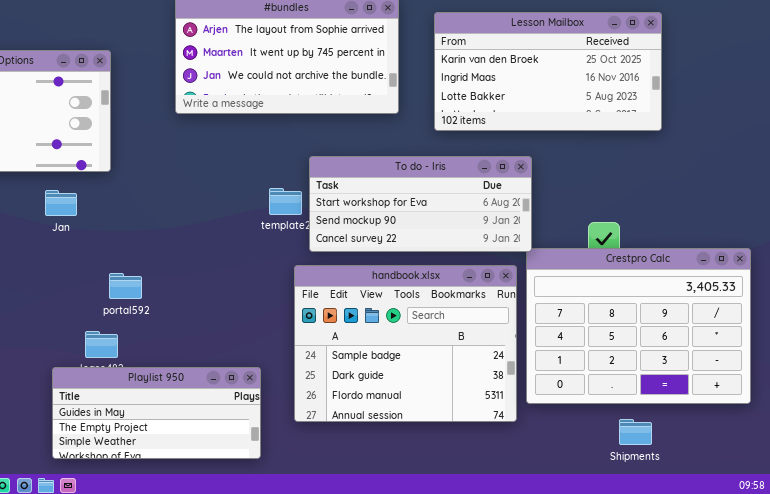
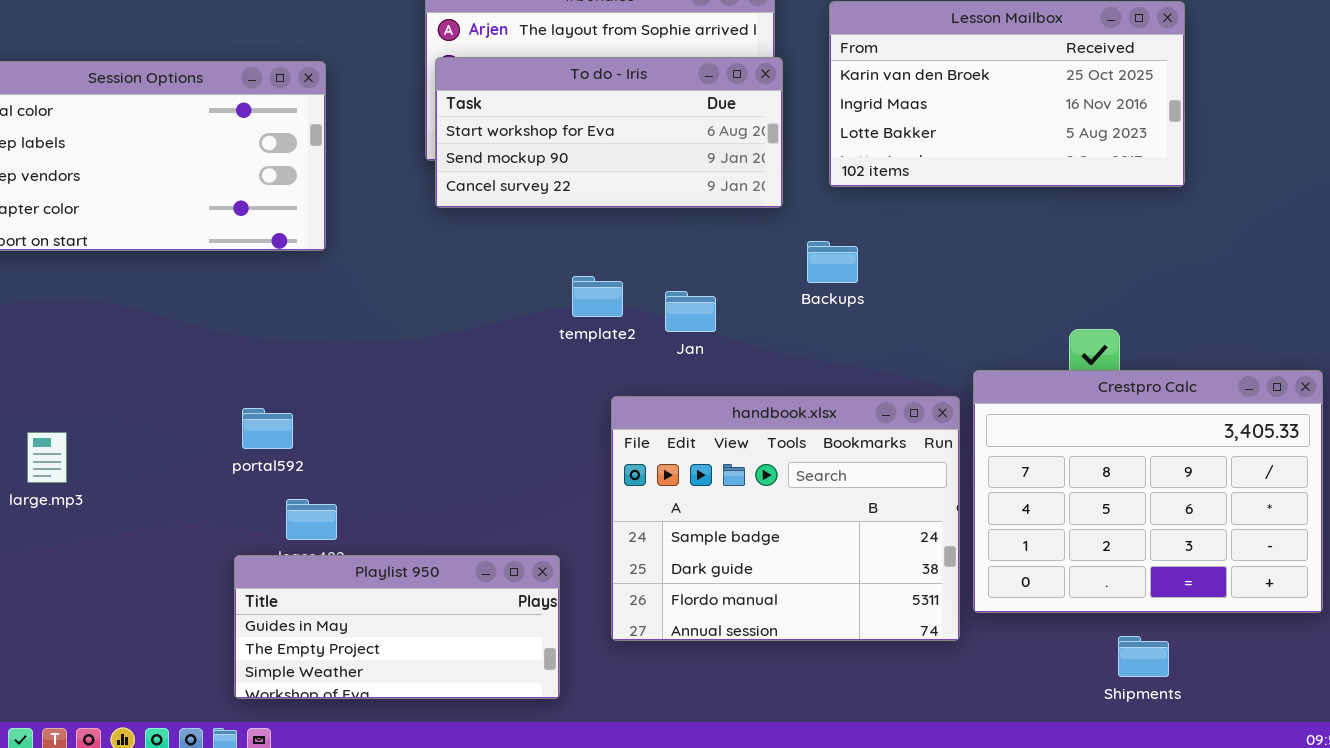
To do - Iris: [309,156,532,252] -> [435,57,783,208], moved
Jan: [45,190,77,216] -> [665,291,716,332], moved
portal592: [109,273,142,299] -> [242,408,293,449], moved

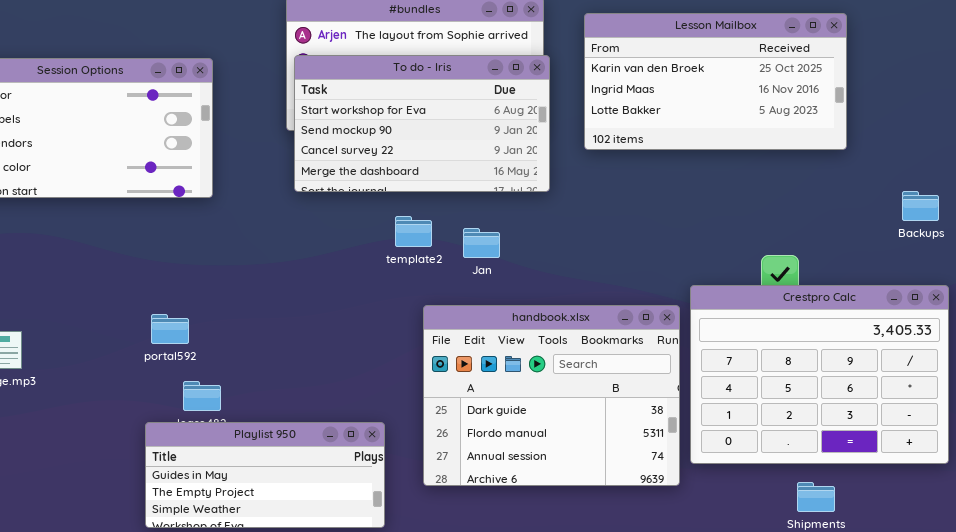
To do - Iris: [435,57,783,208] -> [294,55,550,192], resized
Backups: [807,241,858,283] -> [902,191,939,221], moved
handbook.xlsx: [611,396,960,641] -> [423,305,680,486], scrolled down 1 row

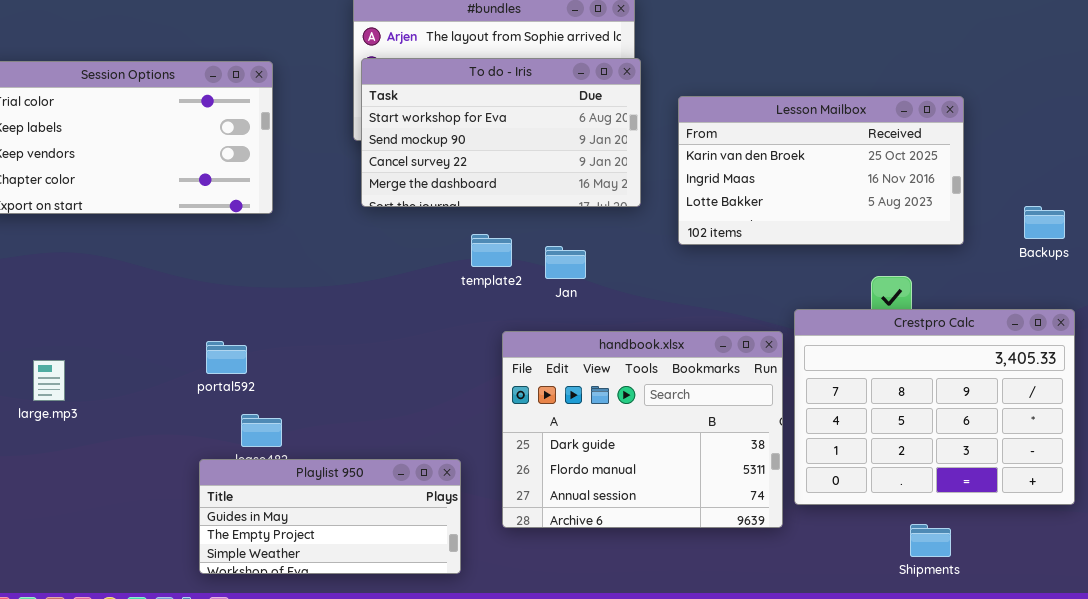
Lesson Mailbox: [584,13,847,150] -> [678,96,964,245], moved

